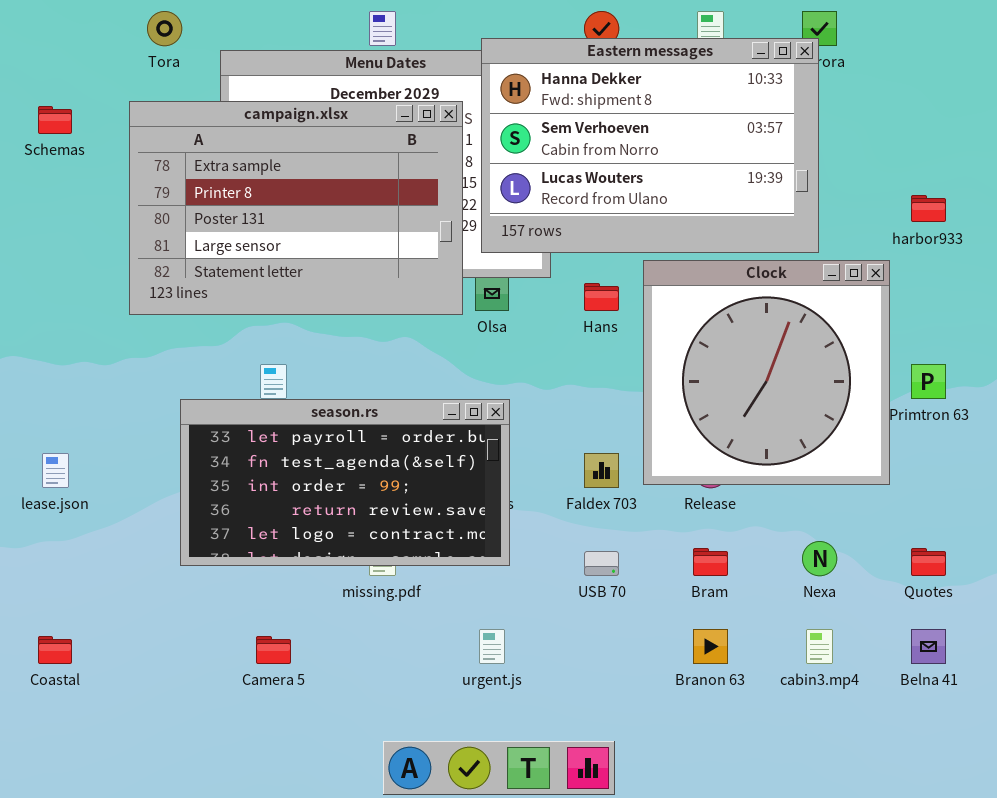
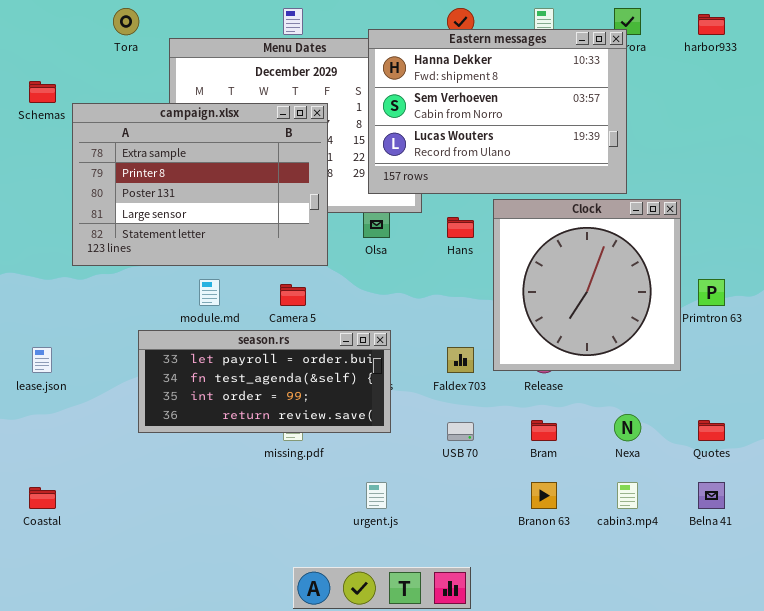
campaign.xlsx: [129,101,463,315] -> [72,103,328,266], moved
harbor933: [911,195,946,222] -> [698,14,725,35], moved
season.rs: [180,399,510,566] -> [138,330,391,433], resized
Camera 5: [256,636,291,664] -> [280,284,306,306], moved

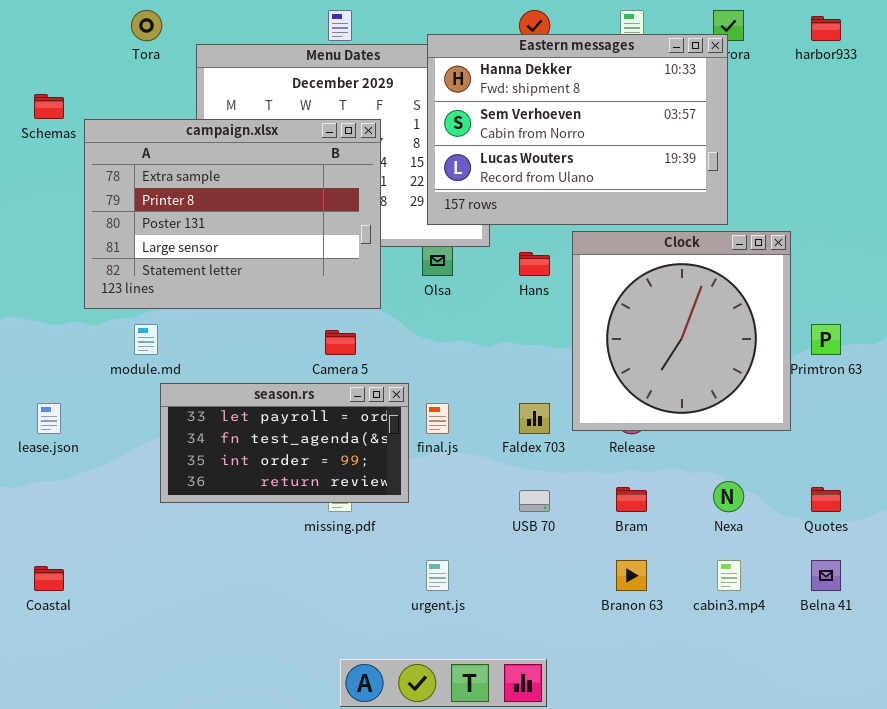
module.md: [199,279,220,306] -> [134,324,158,355], moved
season.rs: [138,330,391,433] -> [160,383,409,503], resized

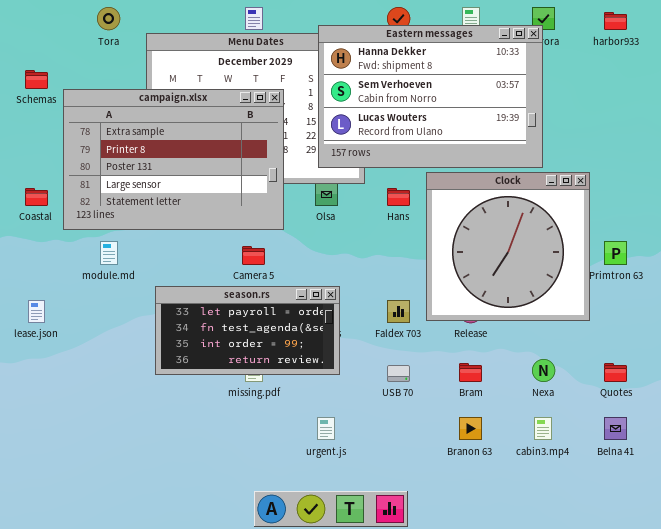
season.rs: [160,383,409,503] -> [155,286,340,375], moved
Coastal: [34,566,64,591] -> [25,188,48,206], moved

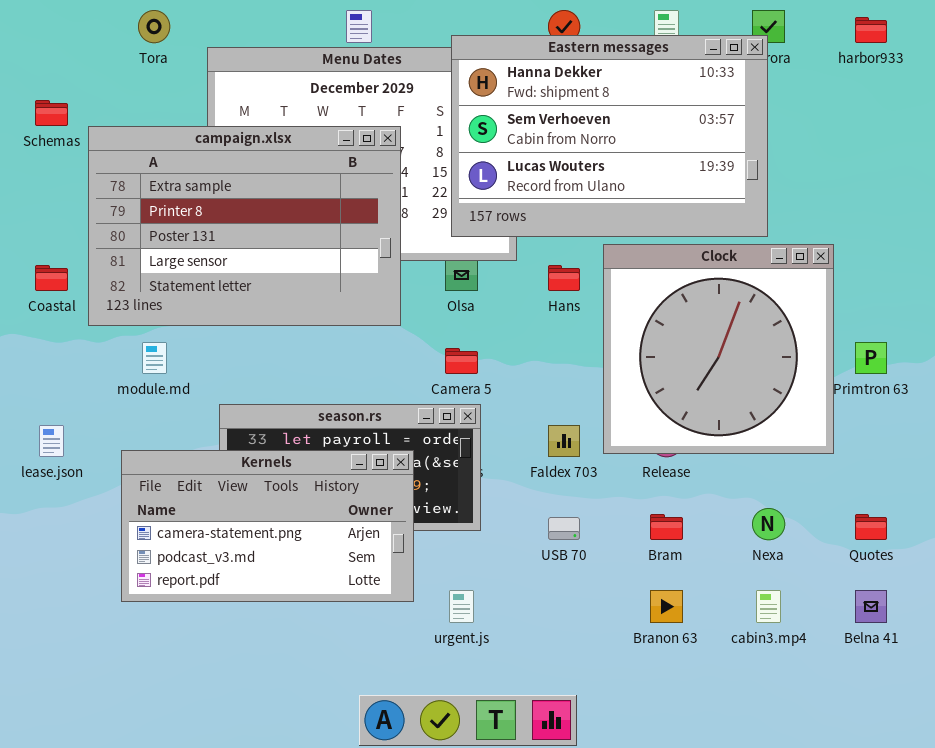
Camera 5: [242,246,265,265] -> [445,348,478,374], moved
Kernels: none -> [121,450,414,602], opened

